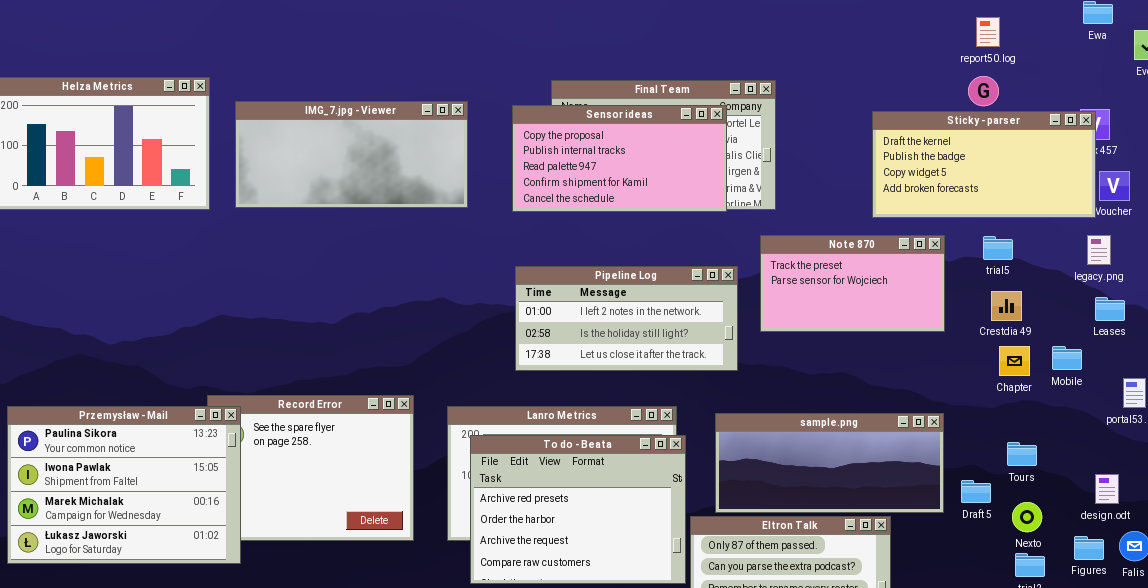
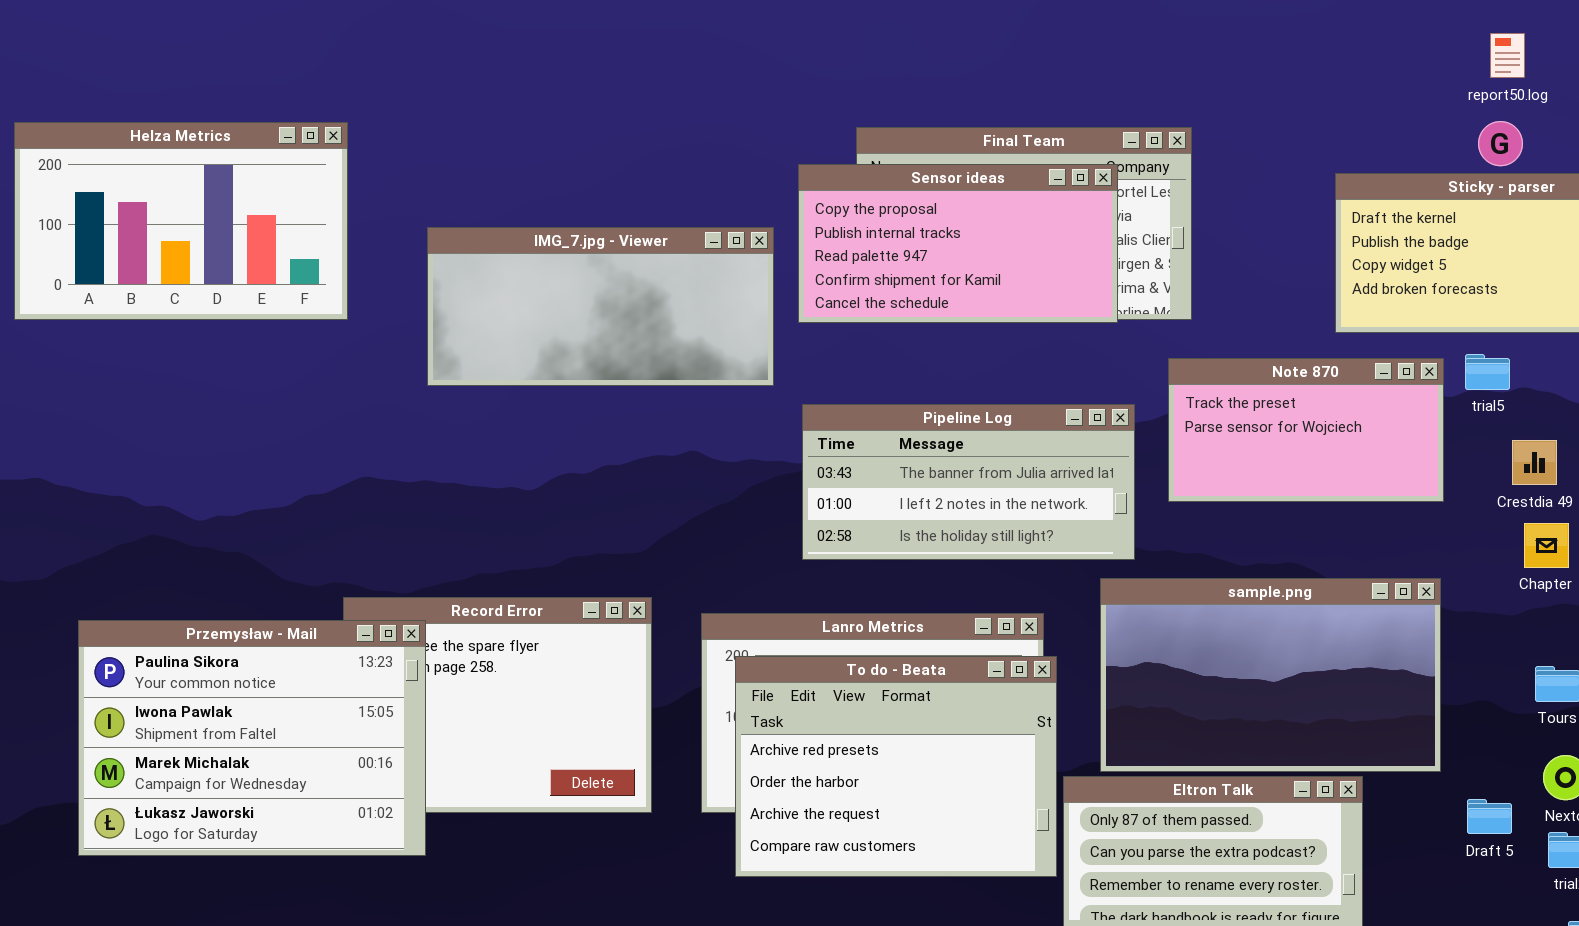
IMG_7.jpg - Viewer: [235,101,468,208] -> [427,227,774,386], moved
trial5: [983,236,1013,260] -> [1465,354,1510,390], moved
Pipeline Log: [515,266,738,371] -> [802,404,1135,560], scrolled up 1 row
Przemysław - Mail: [7,406,241,564] -> [78,620,426,856], moved
sample.png: [715,413,944,513] -> [1100,578,1441,772], resized
Draft 5: [961,480,991,503] -> [1467,799,1512,834], moved

